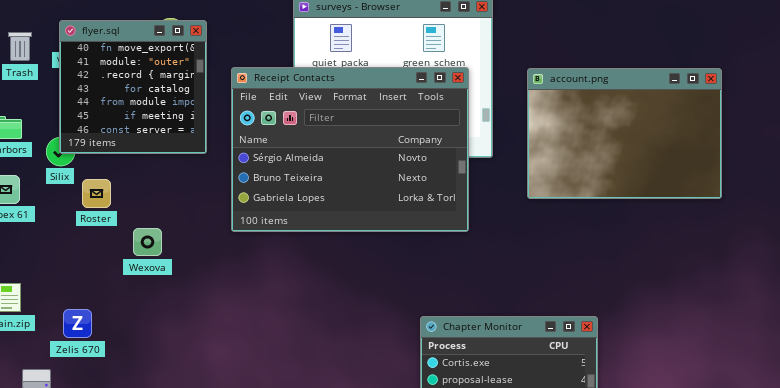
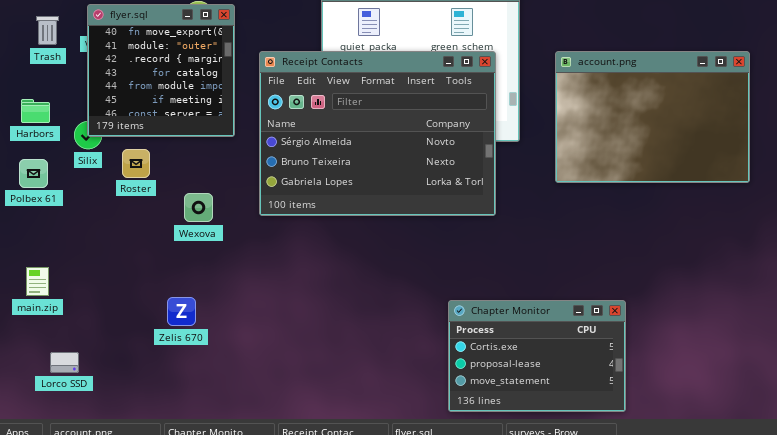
Roster: [82,179,111,208] -> [122,149,150,178], moved
Wexova: [133,228,162,256] -> [184,193,213,222], moved
Zelis 670: [63,309,92,338] -> [167,297,196,326], moved

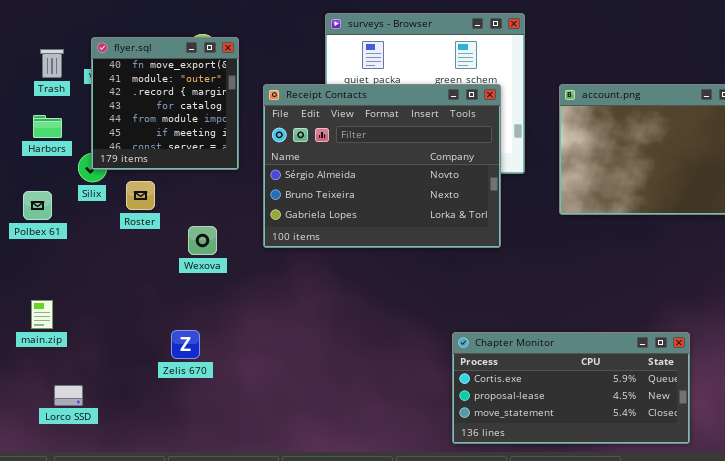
Harbors: [21,99,50,123] -> [33,115,62,138], moved
Chapter Monitor: [448,300,626,412] -> [452,332,690,444], resized

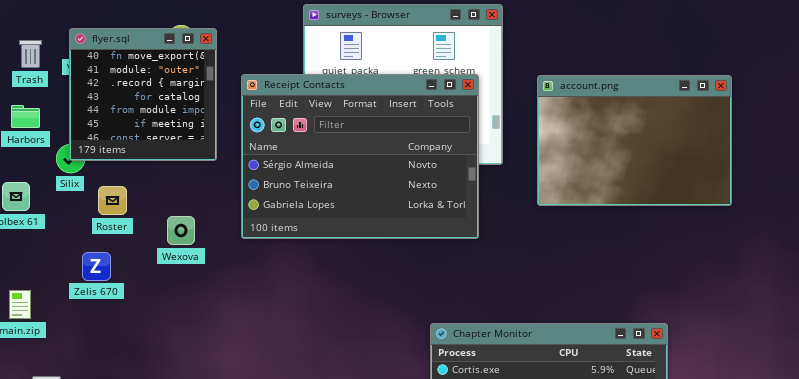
Roster: [126,181,155,210] -> [98,186,127,215], moved
Zelis 670: [171,330,200,359] -> [82,252,111,281], moved

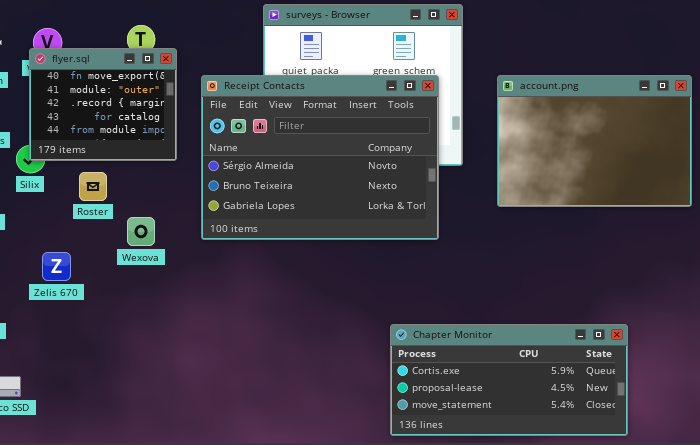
flyer.sql: [69,28,217,161] -> [29,48,177,161], resized
Roster: [98,186,127,215] -> [79,172,107,201], moved

